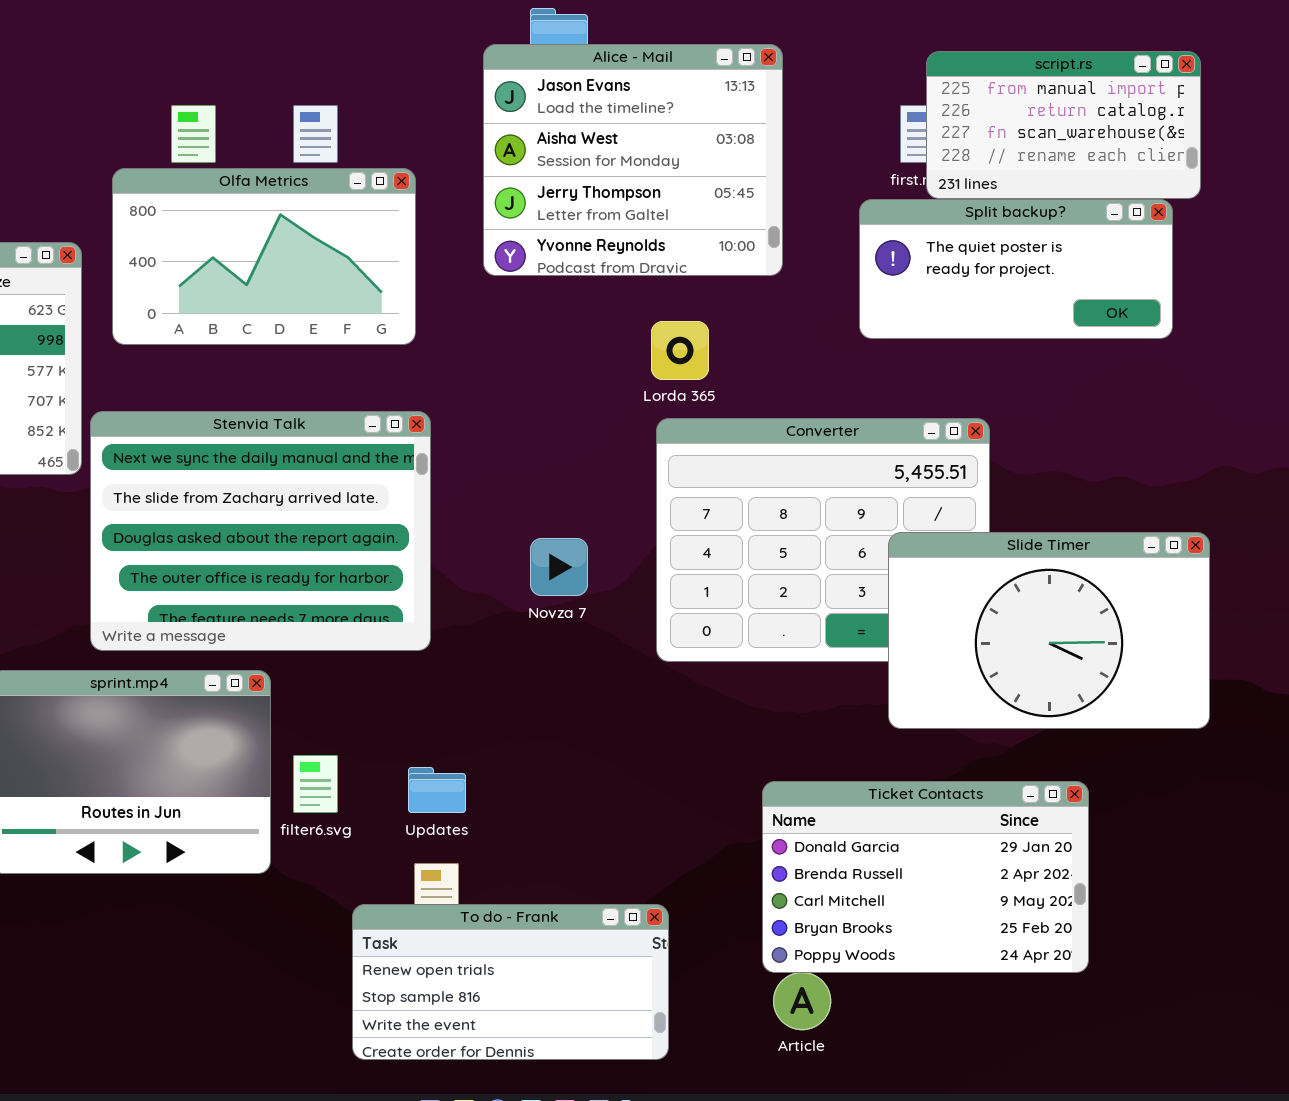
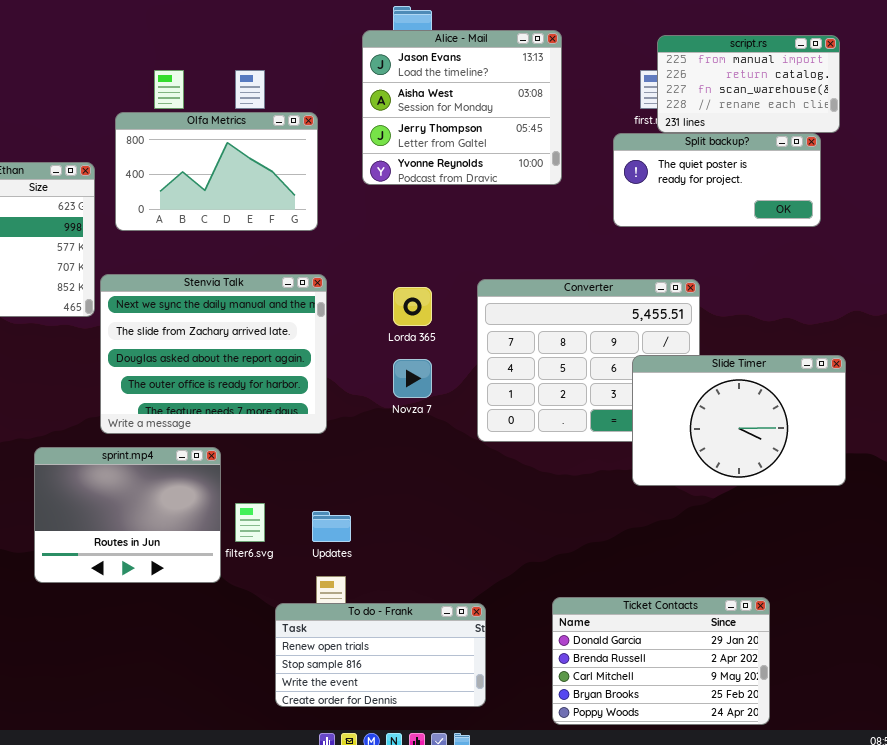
Lorda 365: [651,321,709,380] -> [393,287,432,326], moved
Ticket Contacts: [762,781,1089,973] -> [552,597,770,725], moved

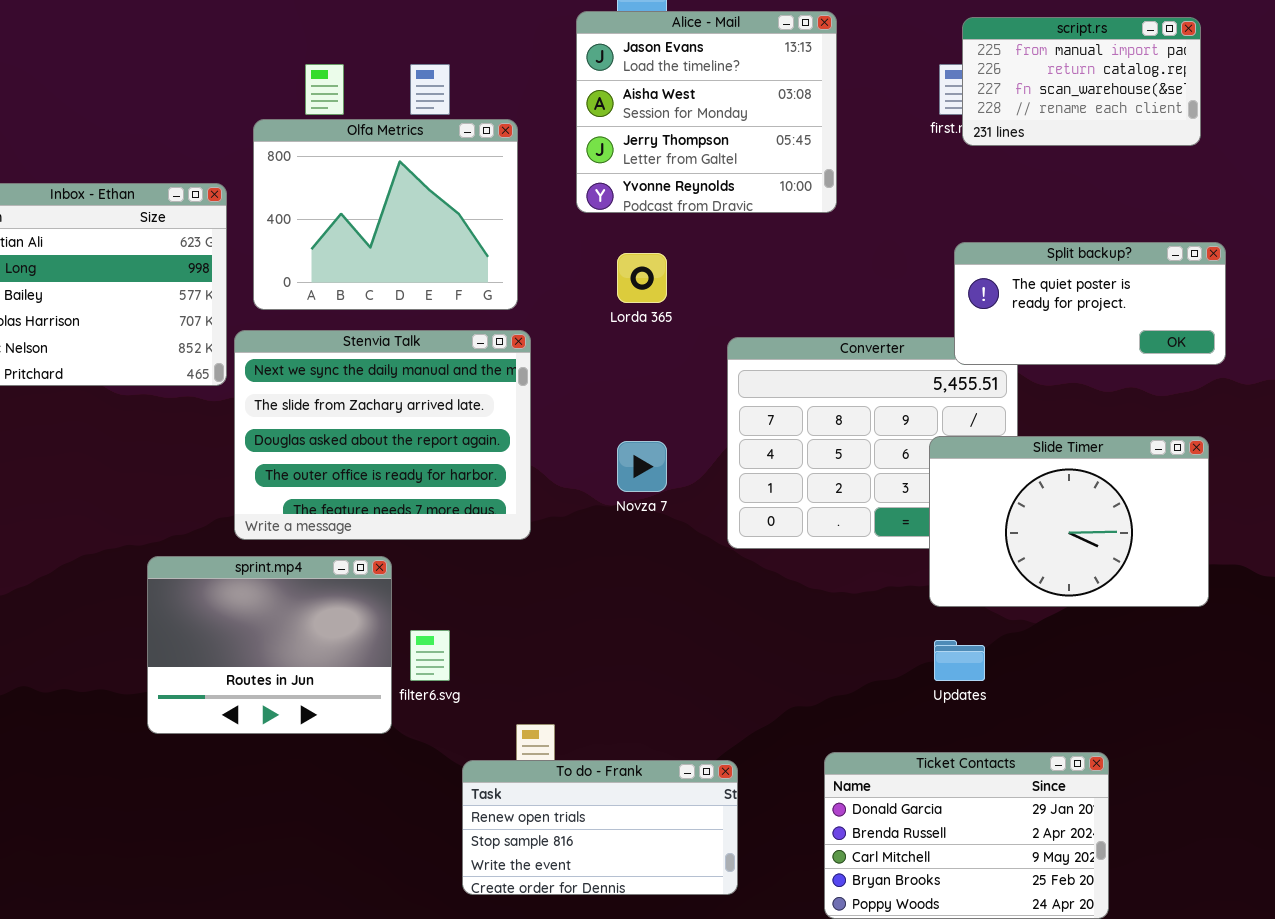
Olfa Metrics: [115,112,318,231] -> [253,119,518,310], resized
Split backup?: [613,133,821,227] -> [954,242,1226,365], moved
Lorda 365: [393,287,432,326] -> [617,253,667,303], moved
Updates: [312,511,351,542] -> [934,640,985,681], moved

